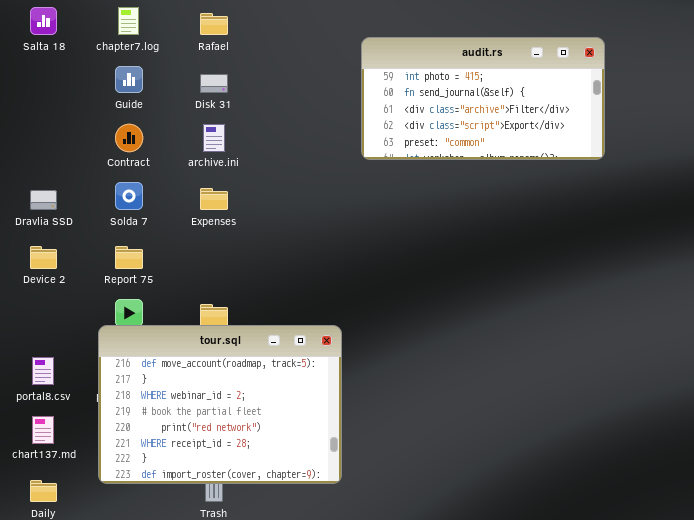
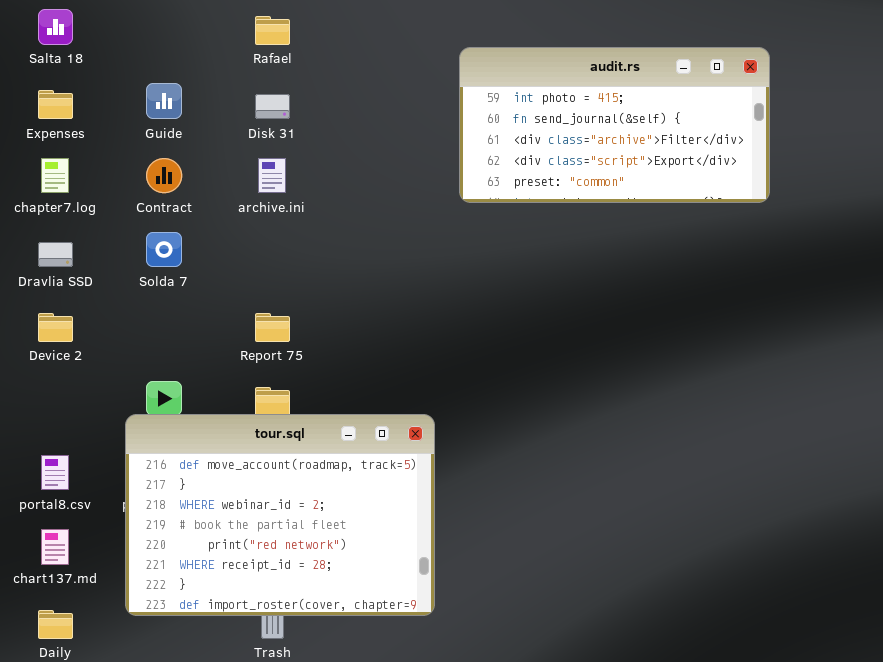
chapter7.log: [118,7,139,35] -> [41,158,69,193], moved
Expenses: [200,188,228,210] -> [38,90,73,119], moved
Report 75: [115,246,143,269] -> [255,313,290,342], moved

